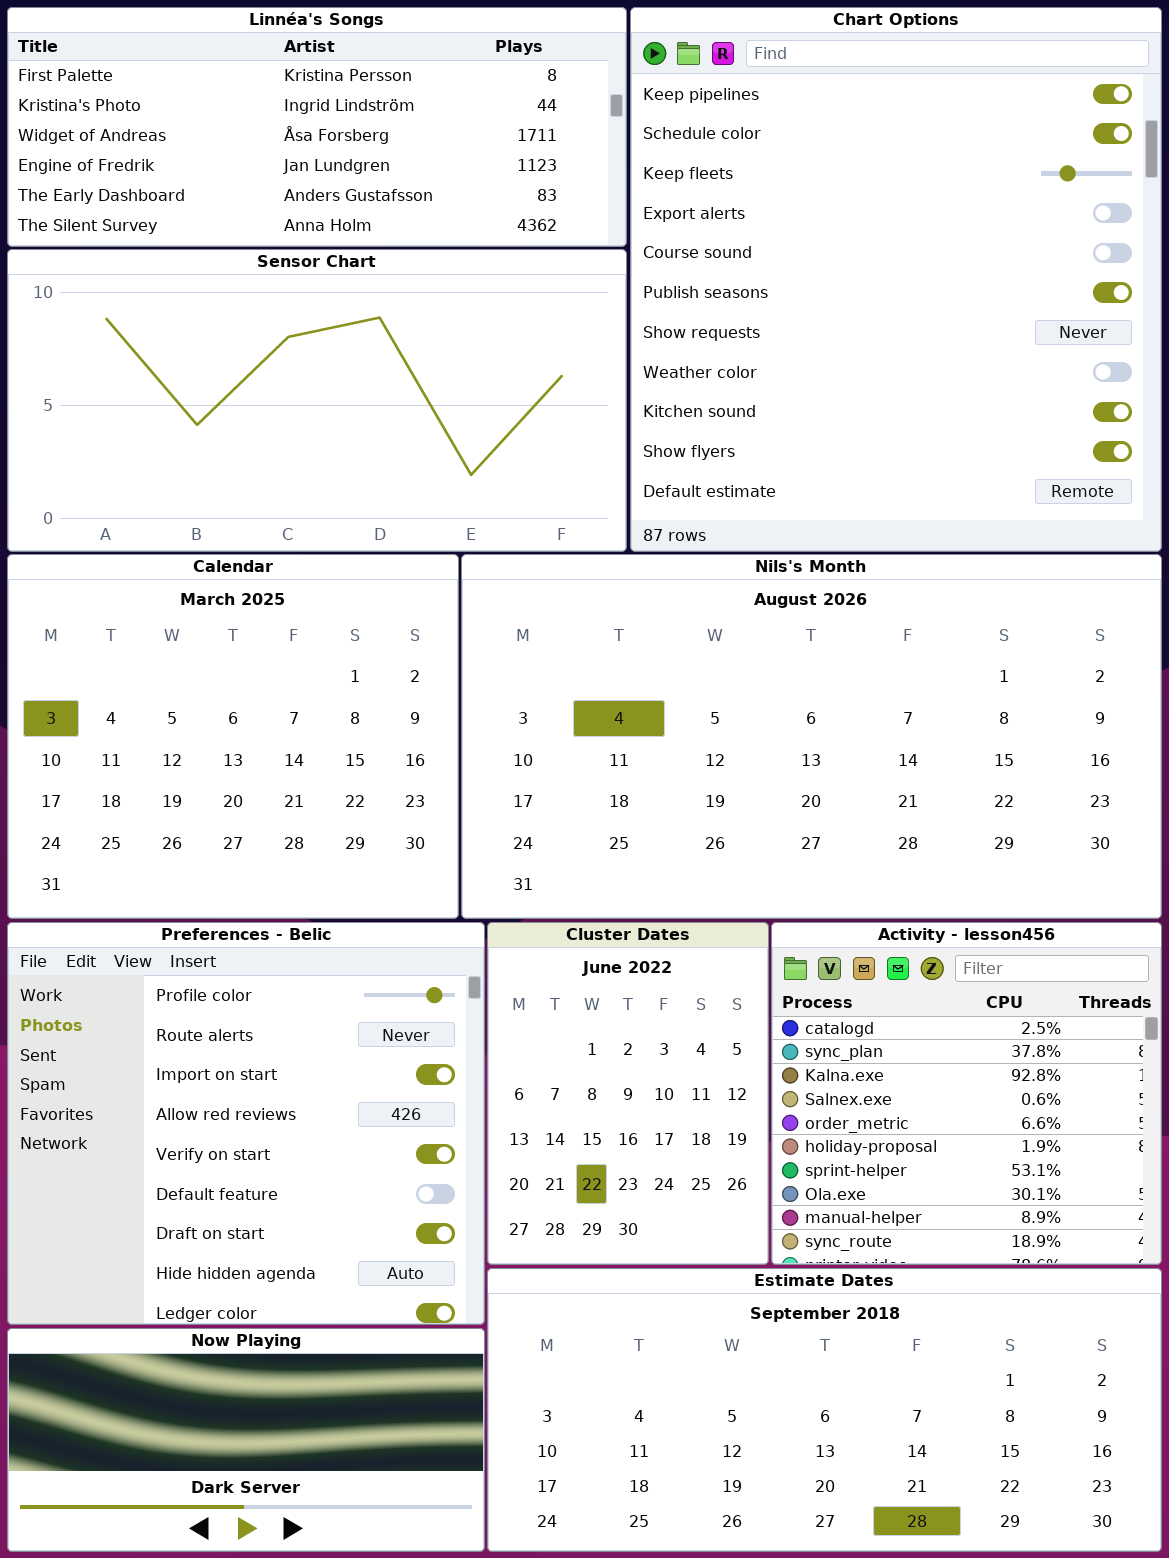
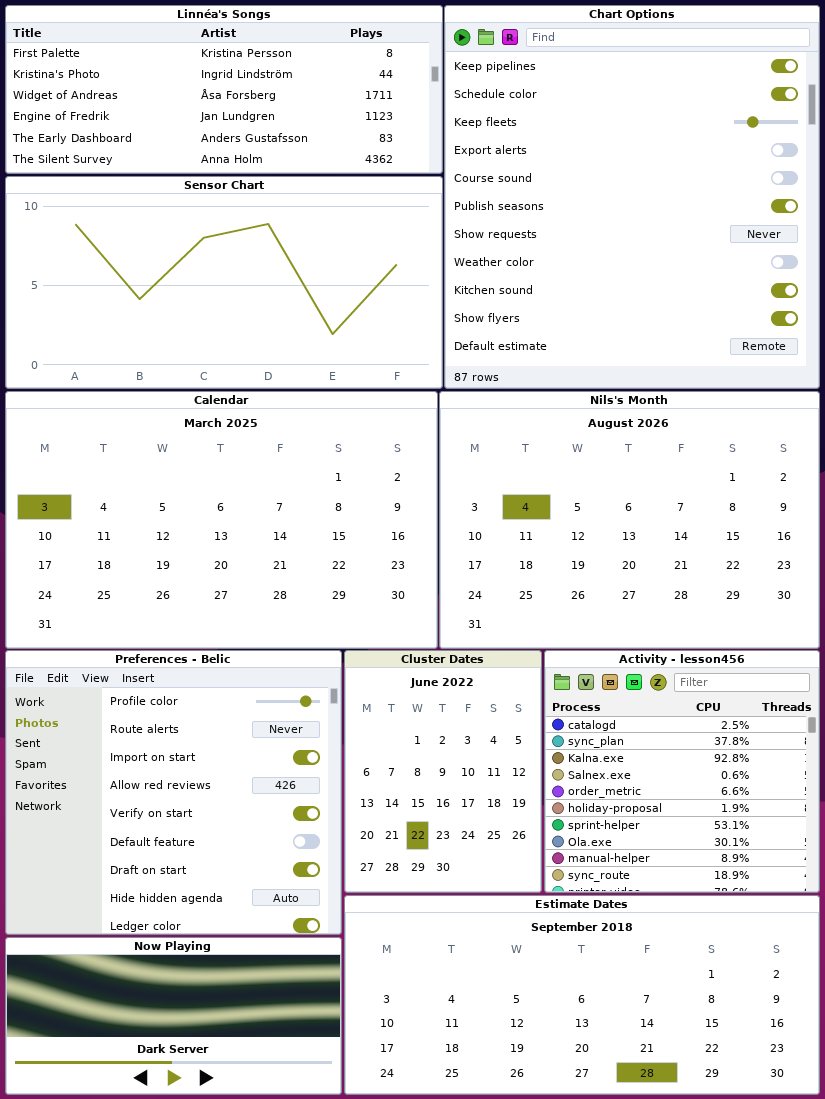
Calendar: [7,554,459,919] -> [5,391,438,649], resized
Nils's Month: [461,554,1162,919] -> [439,391,820,649], resized

